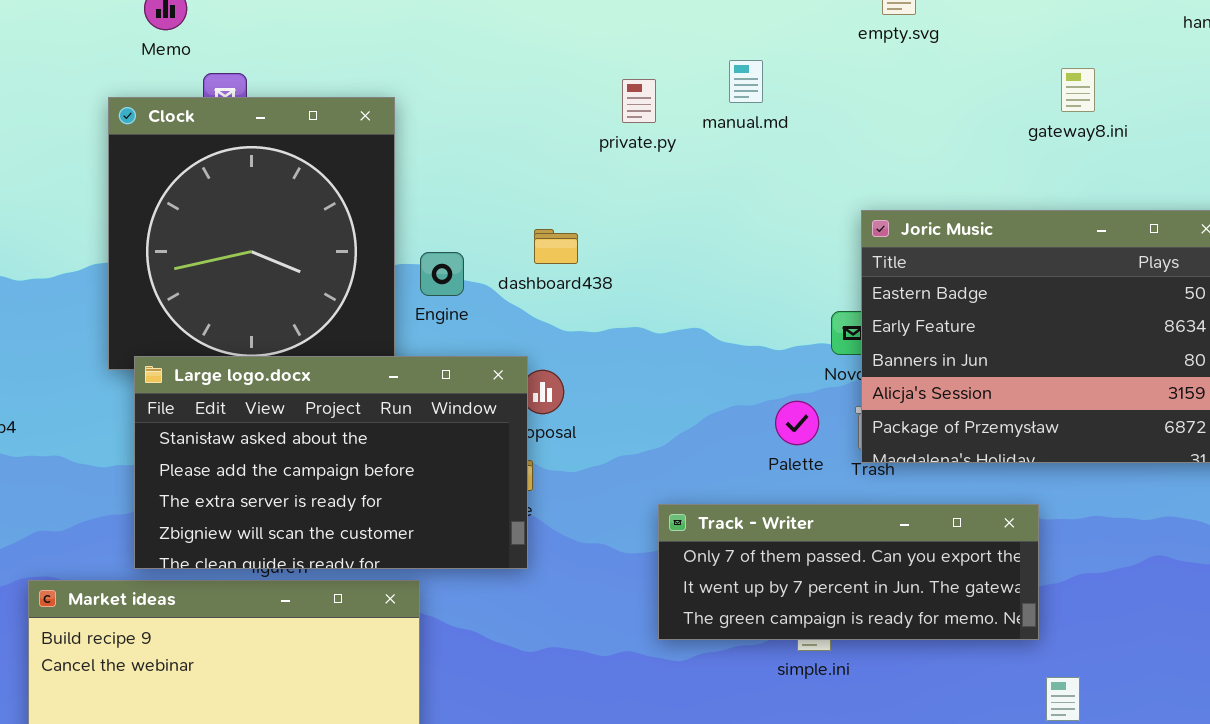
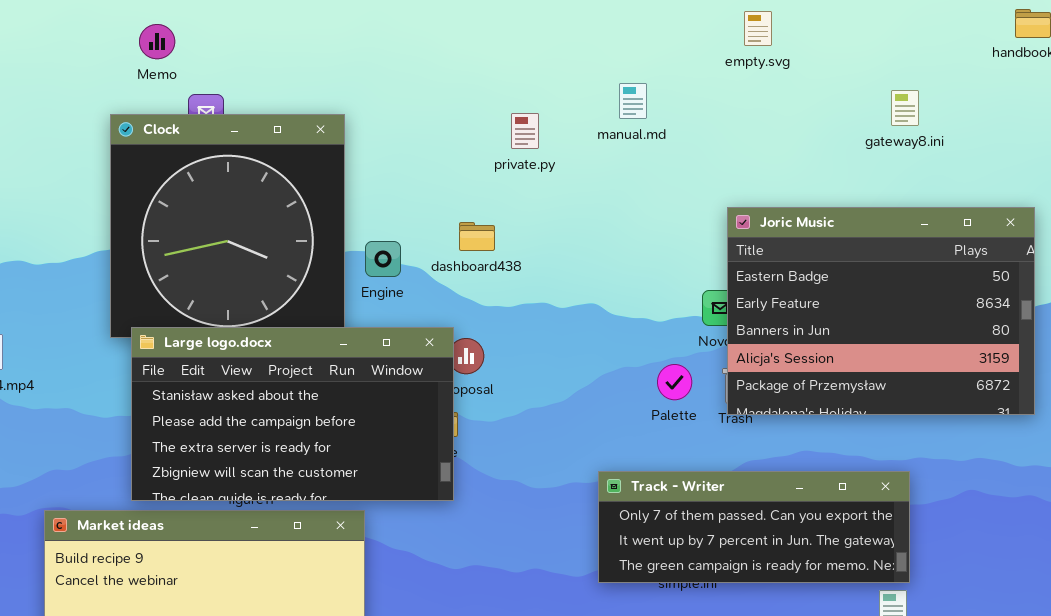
private.py: [622,79,656,123] -> [511,113,539,149], moved
Track - Writer: [658,504,1039,640] -> [598,471,910,583], moved

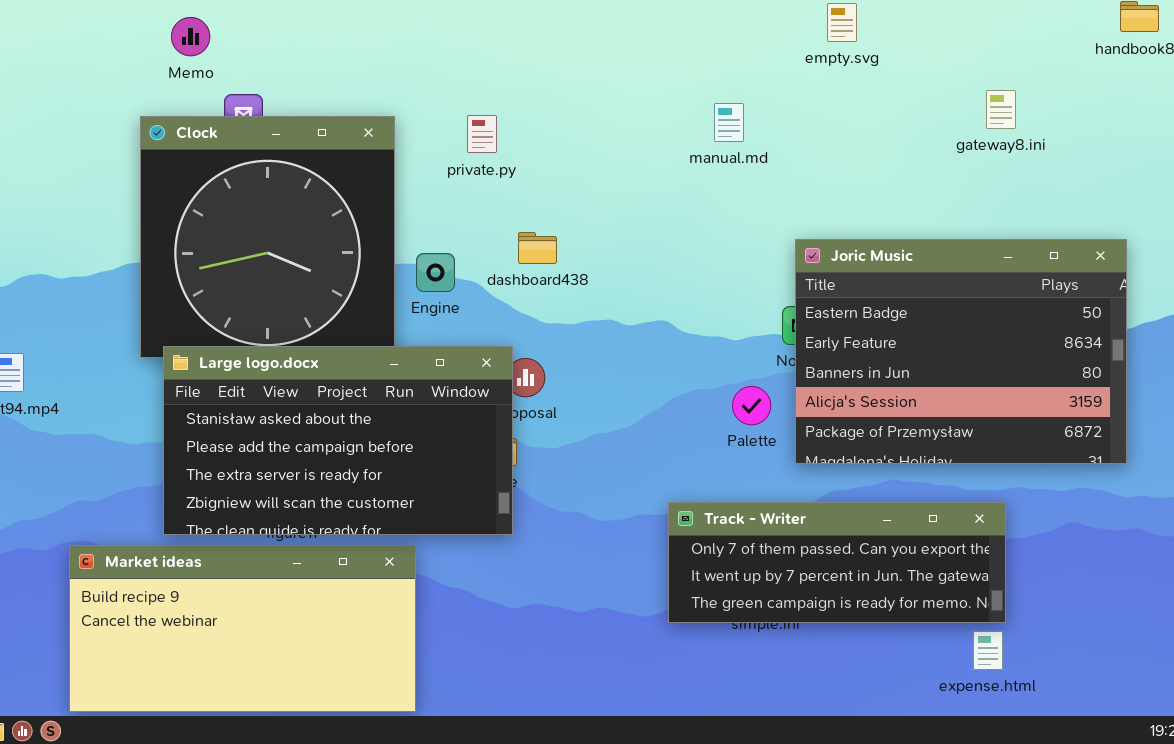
manual.md: [619,83,647,119] -> [714,103,744,142], moved
private.py: [511,113,539,149] -> [467,115,497,153], moved
Joric Music: [727,207,1035,415] -> [795,239,1127,464], moved

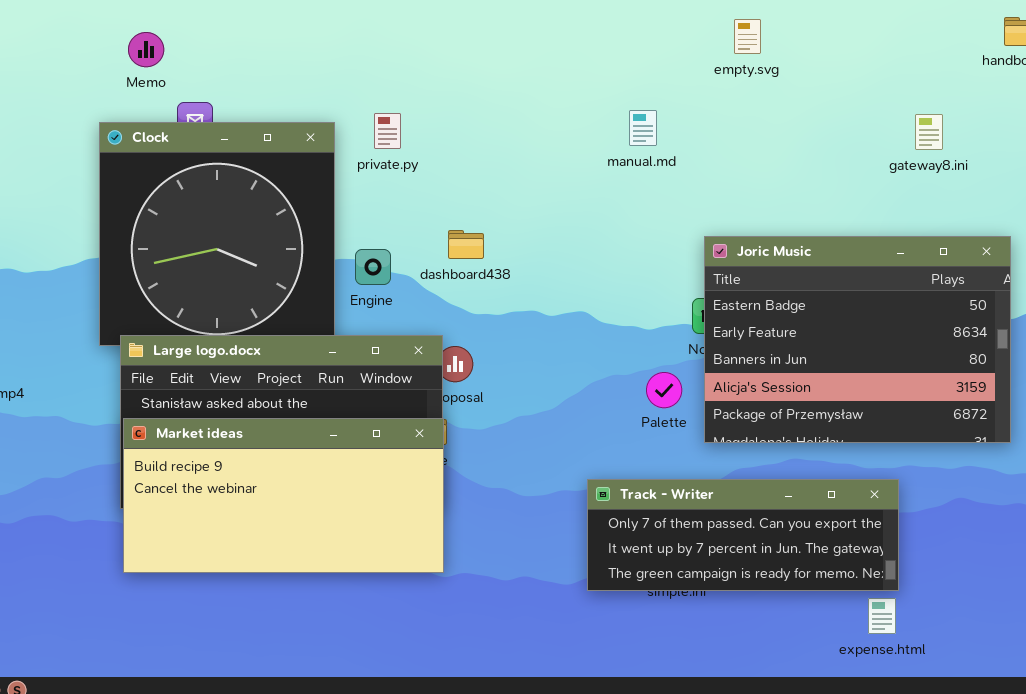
gateway8.ini: [986,90,1016,129] -> [915,114,943,150], moved
private.py: [467,115,497,153] -> [374,113,401,149], moved
Market ideas: [69,545,416,712] -> [123,418,444,573], moved

